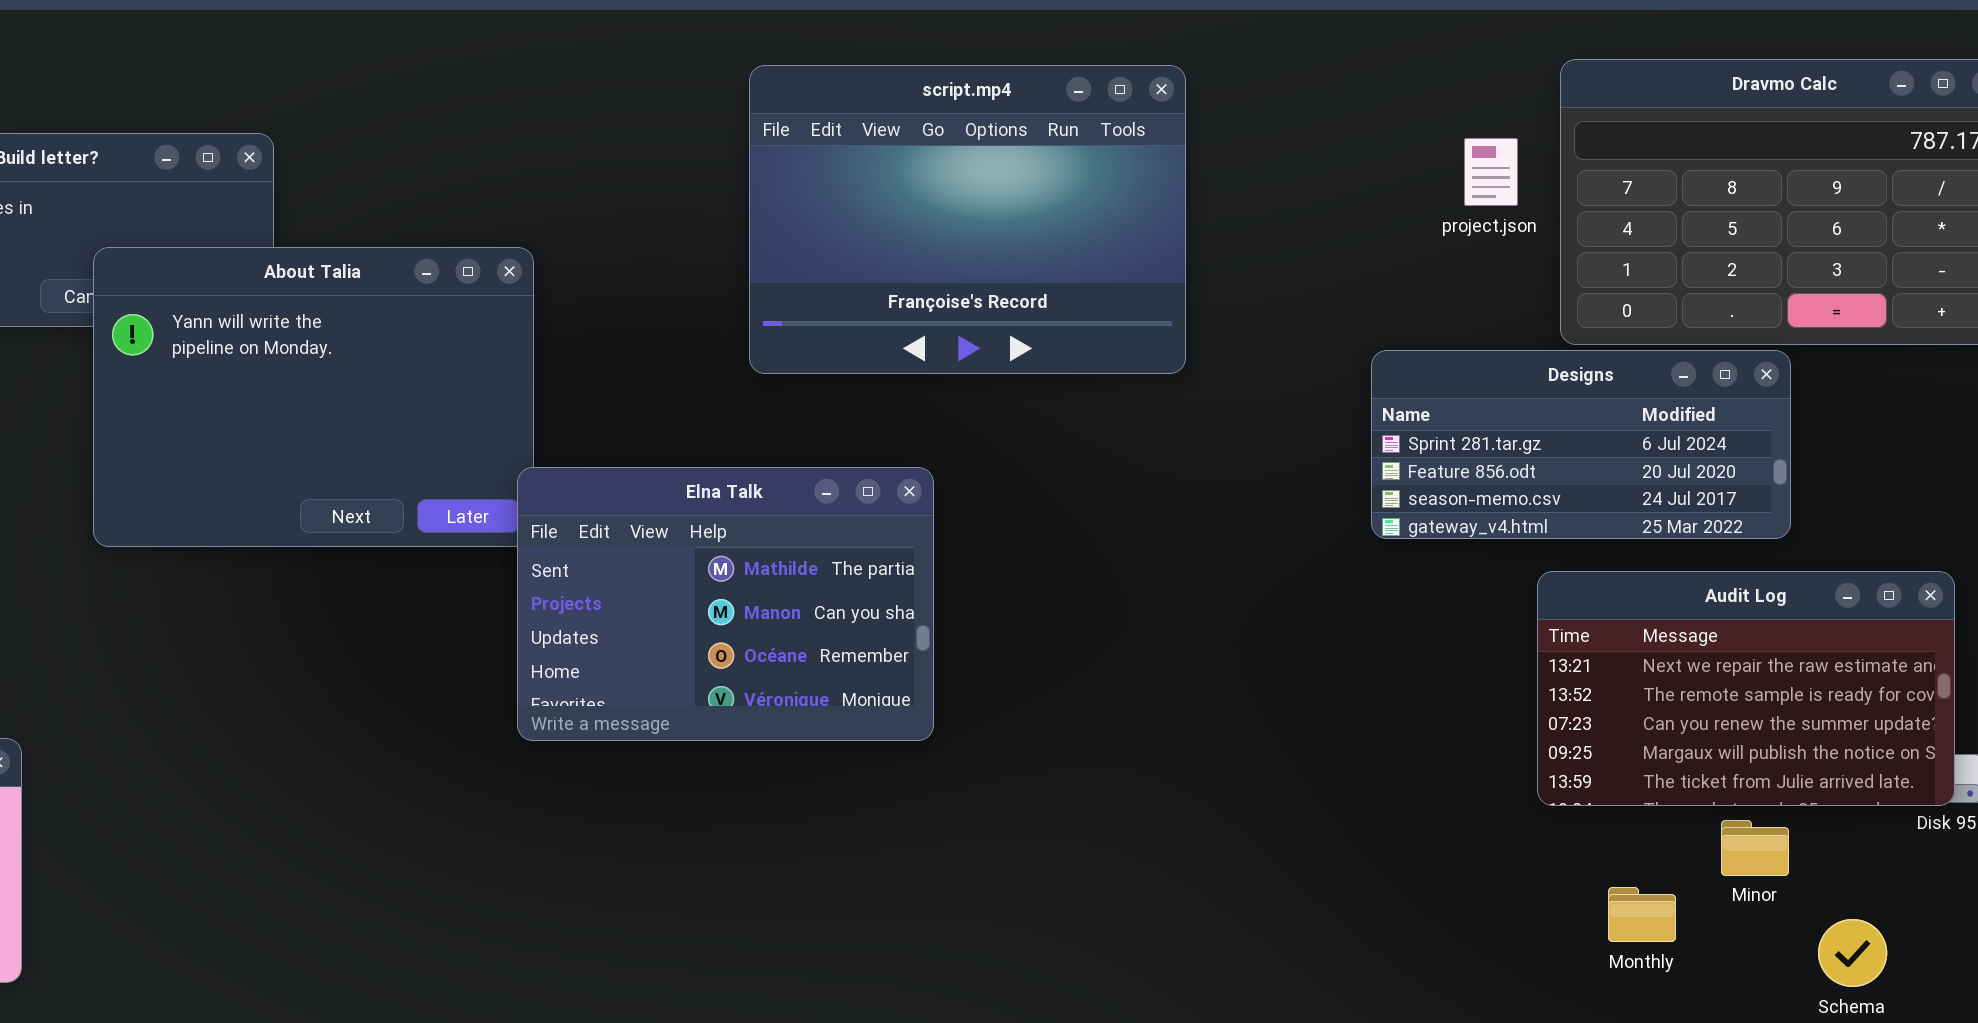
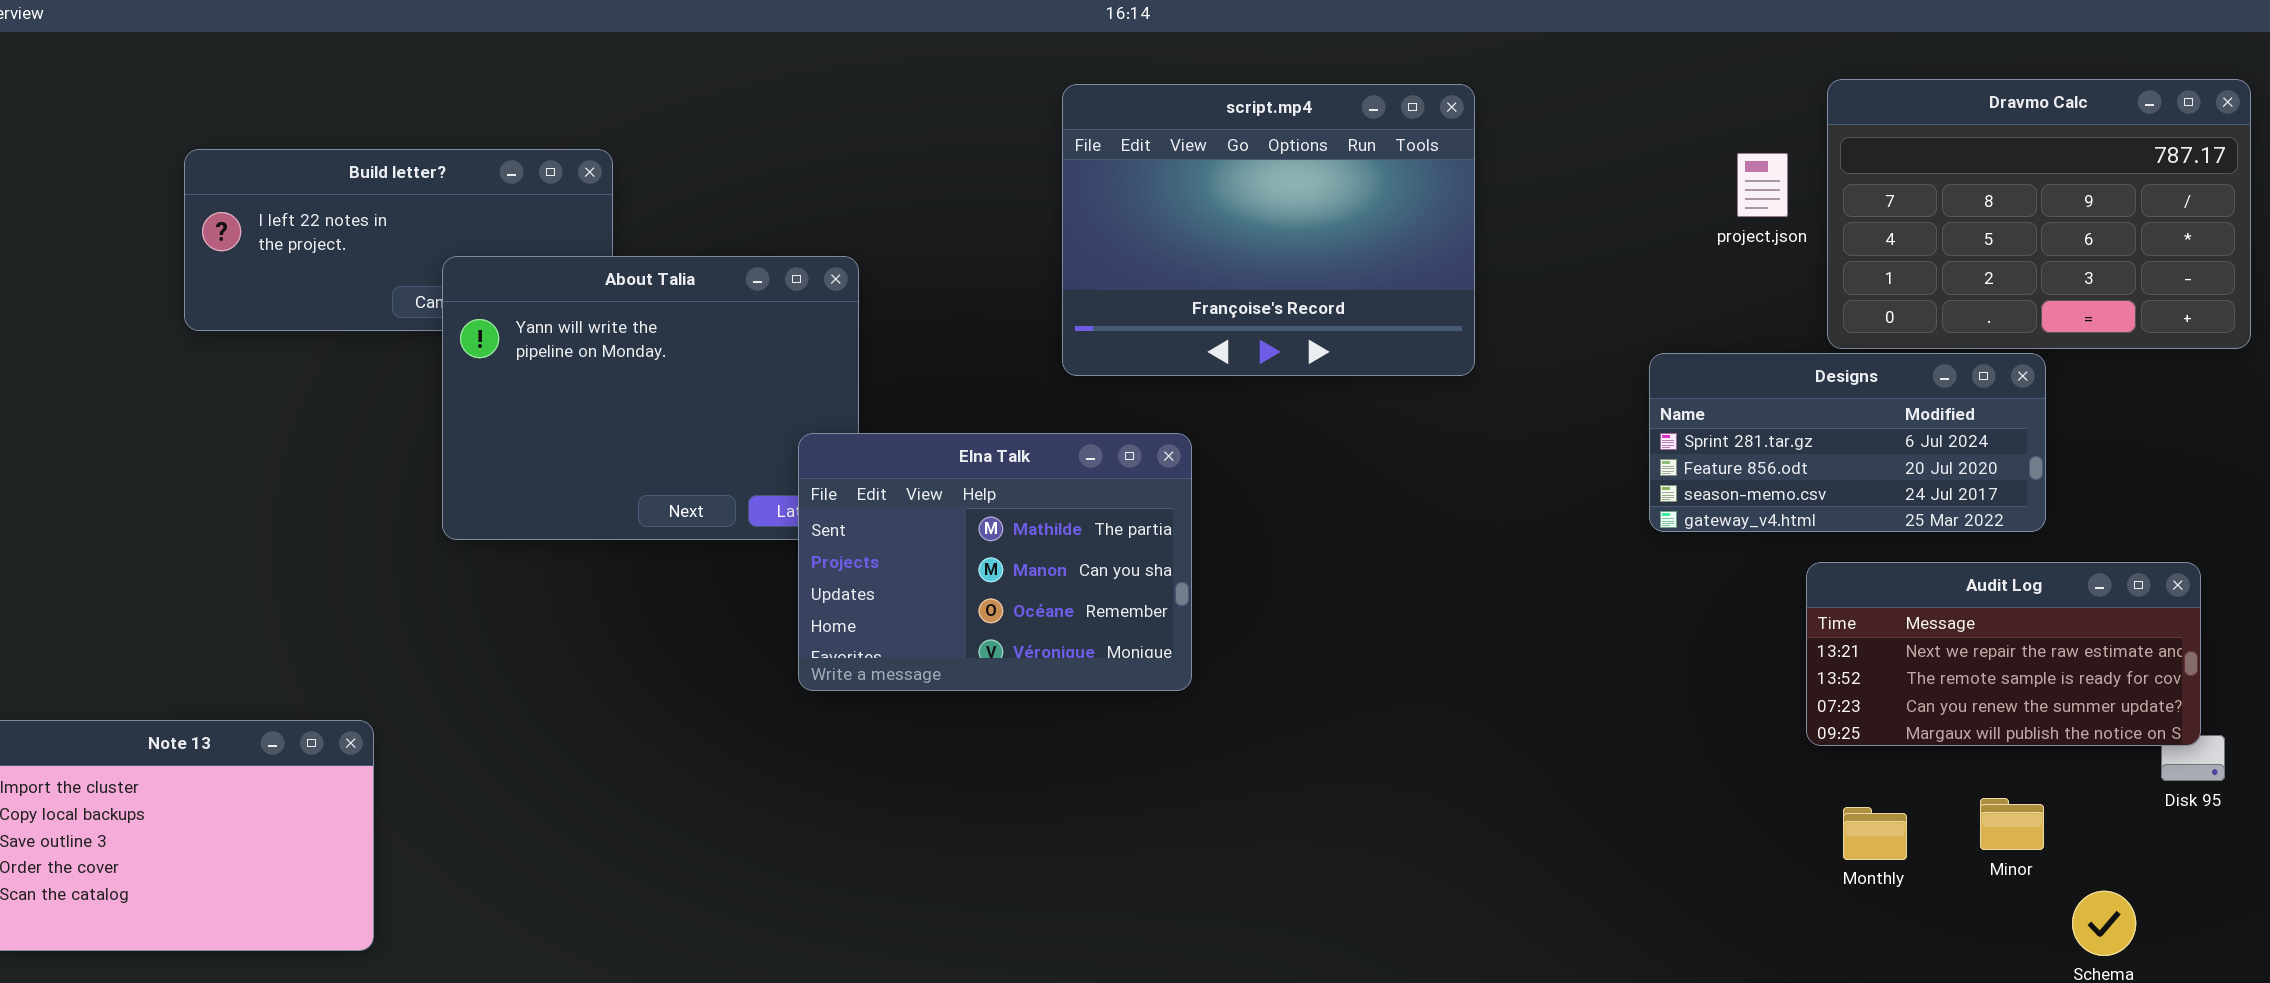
Elna Talk: [517,467,934,741] -> [798,433,1192,691], moved
Audit Log: [1537,571,1955,806] -> [1806,562,2201,746], resized
Monthly: [1608,887,1676,942] -> [1843,807,1907,860], moved

